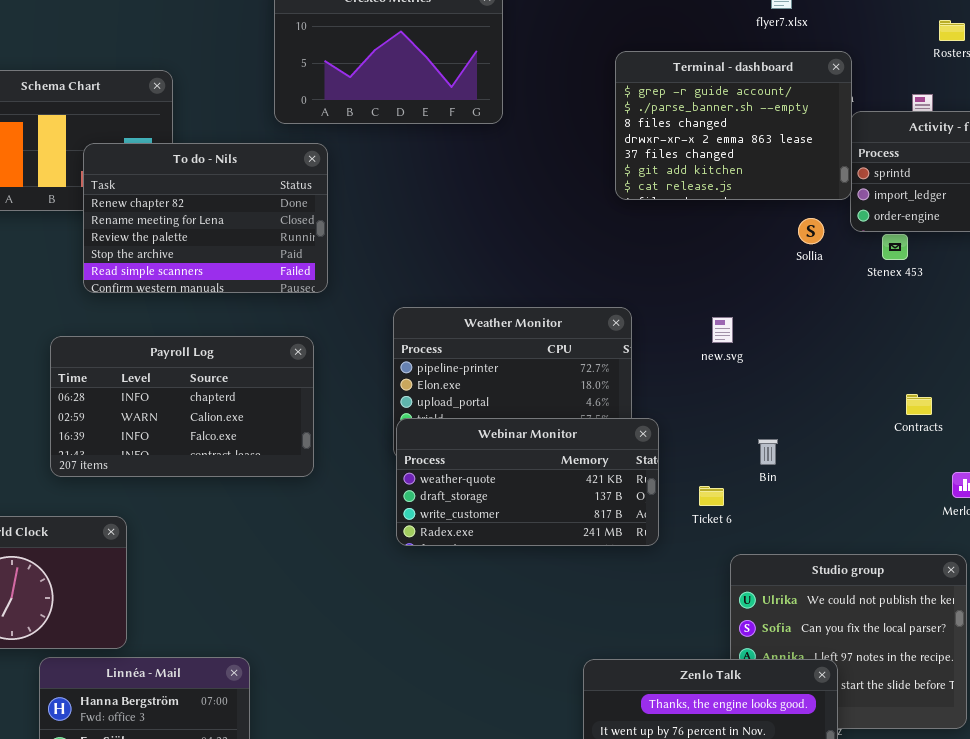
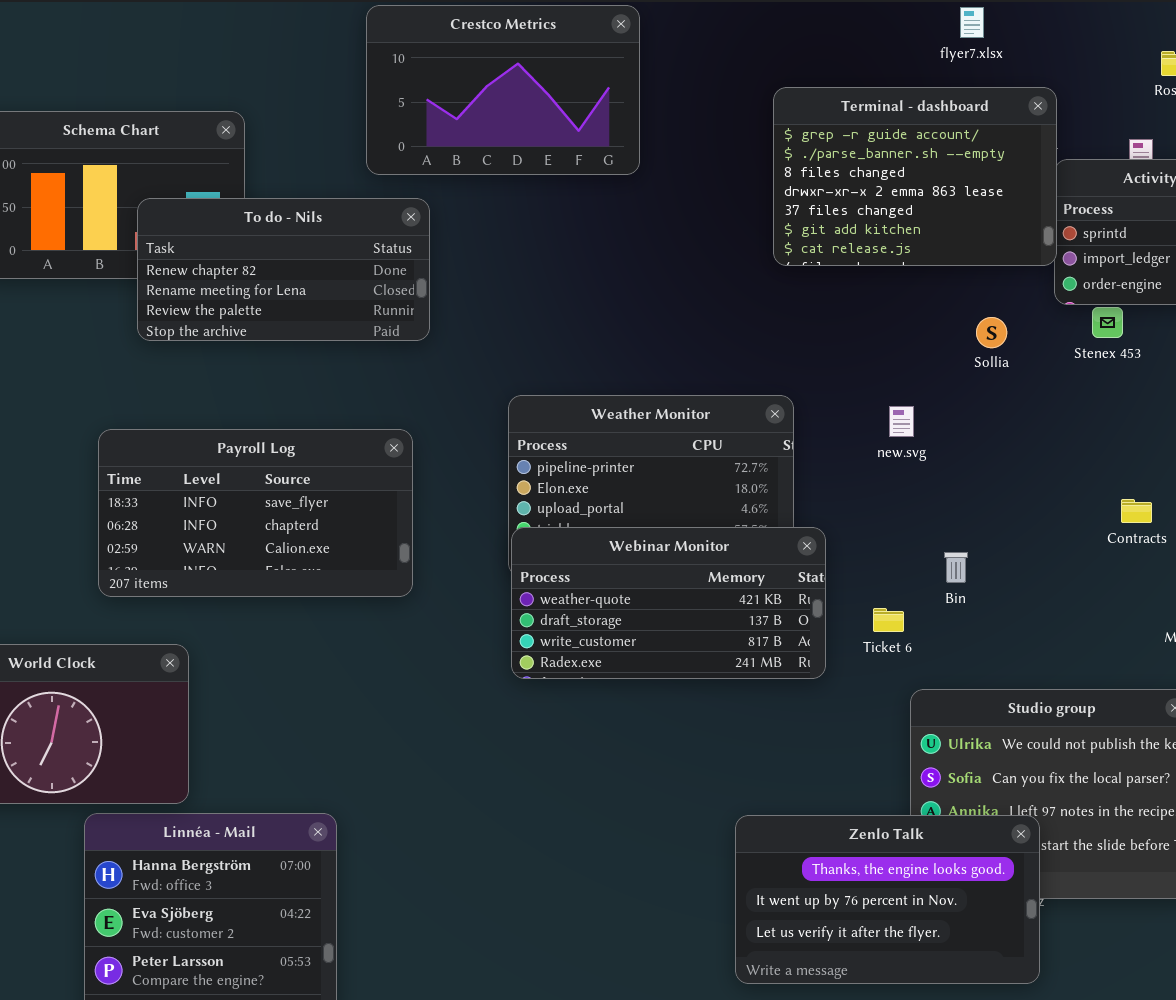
To do - Nils: [83,143,328,293] -> [137,198,430,341], resized
Sollia: [798,218,824,244] -> [976,317,1007,348], moved
Payroll Log: [50,336,314,477] -> [98,429,413,597], scrolled up 1 row

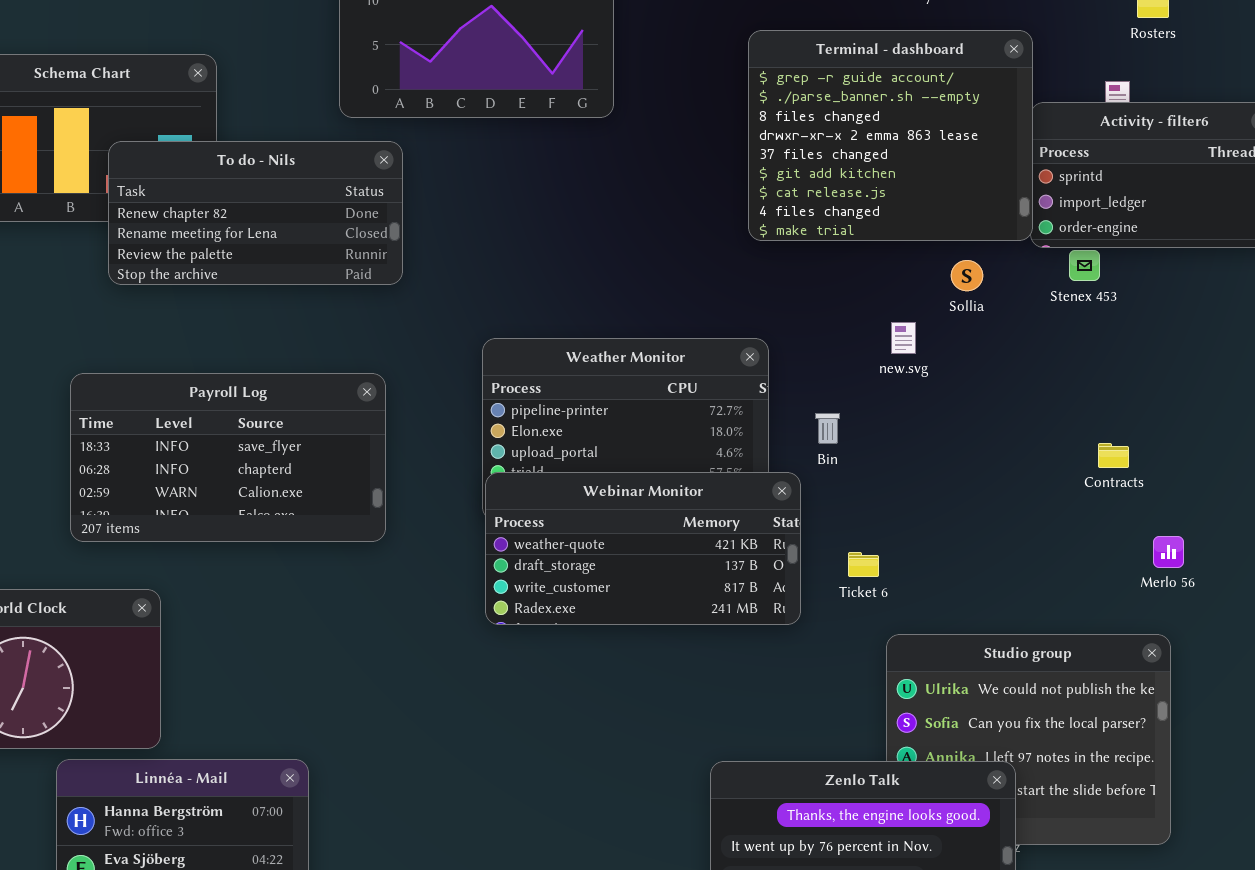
Terminal - dashboard: [773,87,1057,266] -> [748,30,1033,241], resized
new.svg: [889,406,914,437] -> [891,322,916,354], moved
Bin: [944,552,968,583] -> [815,413,840,444], moved

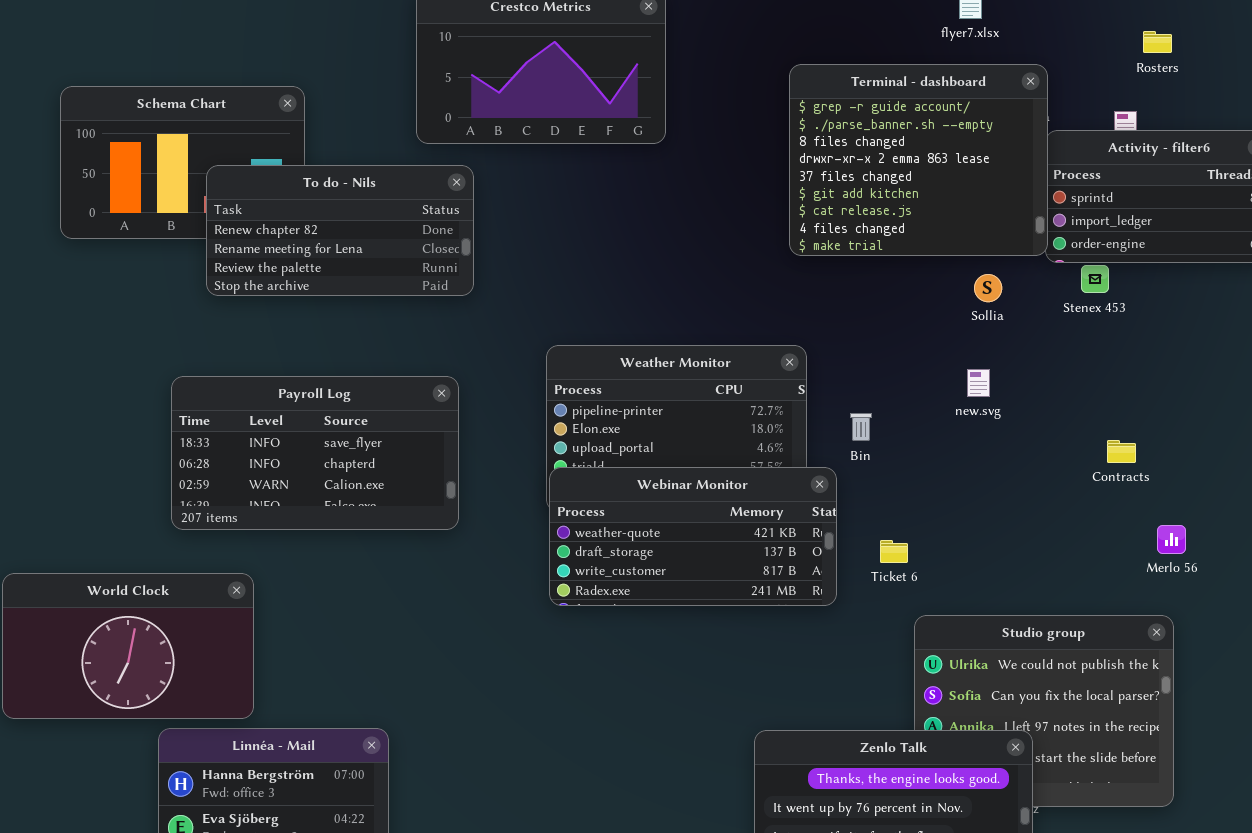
new.svg: [891,322,916,354] -> [967,369,990,397], moved

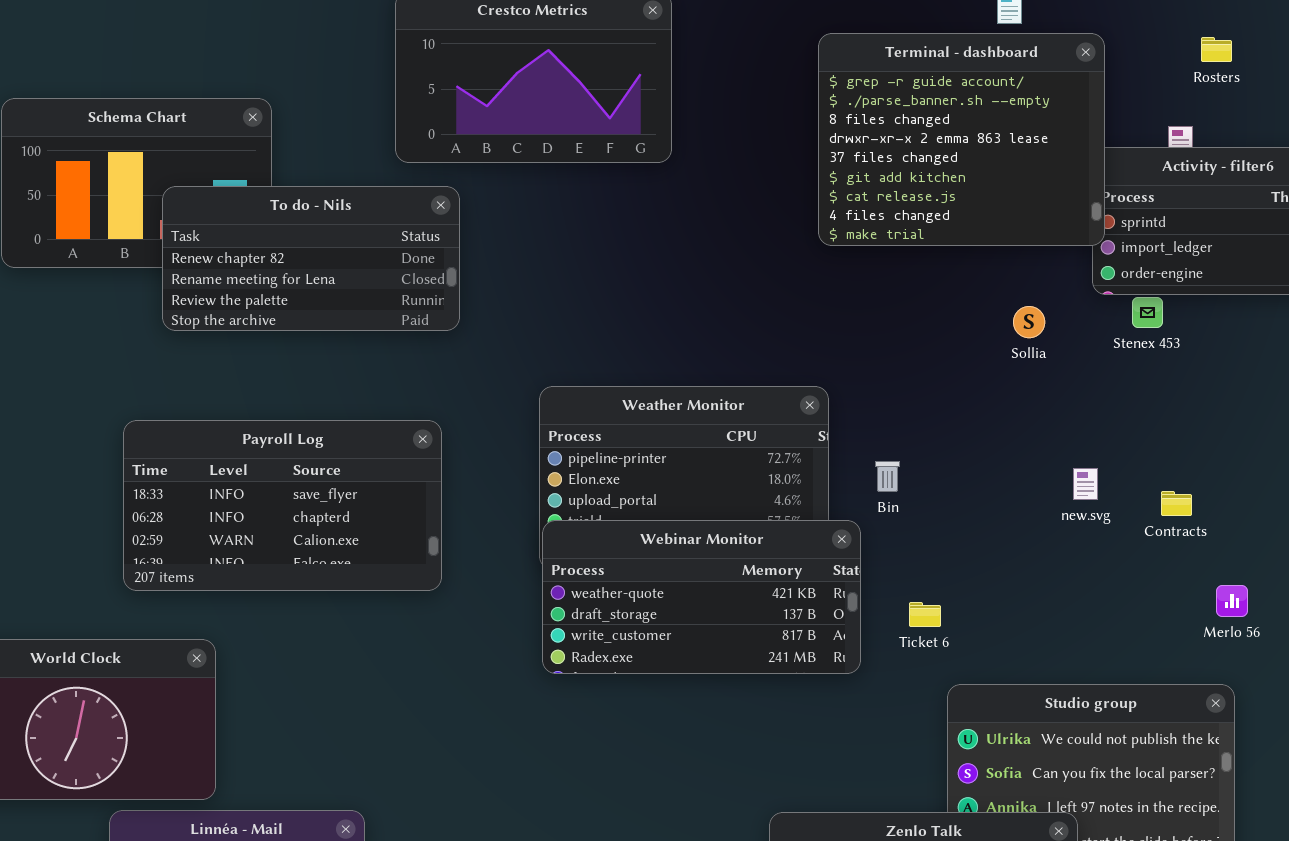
Terminal - dashboard: [789,64,1048,256] -> [818,33,1105,246], moved
new.svg: [967,369,990,397] -> [1073,468,1098,500], moved

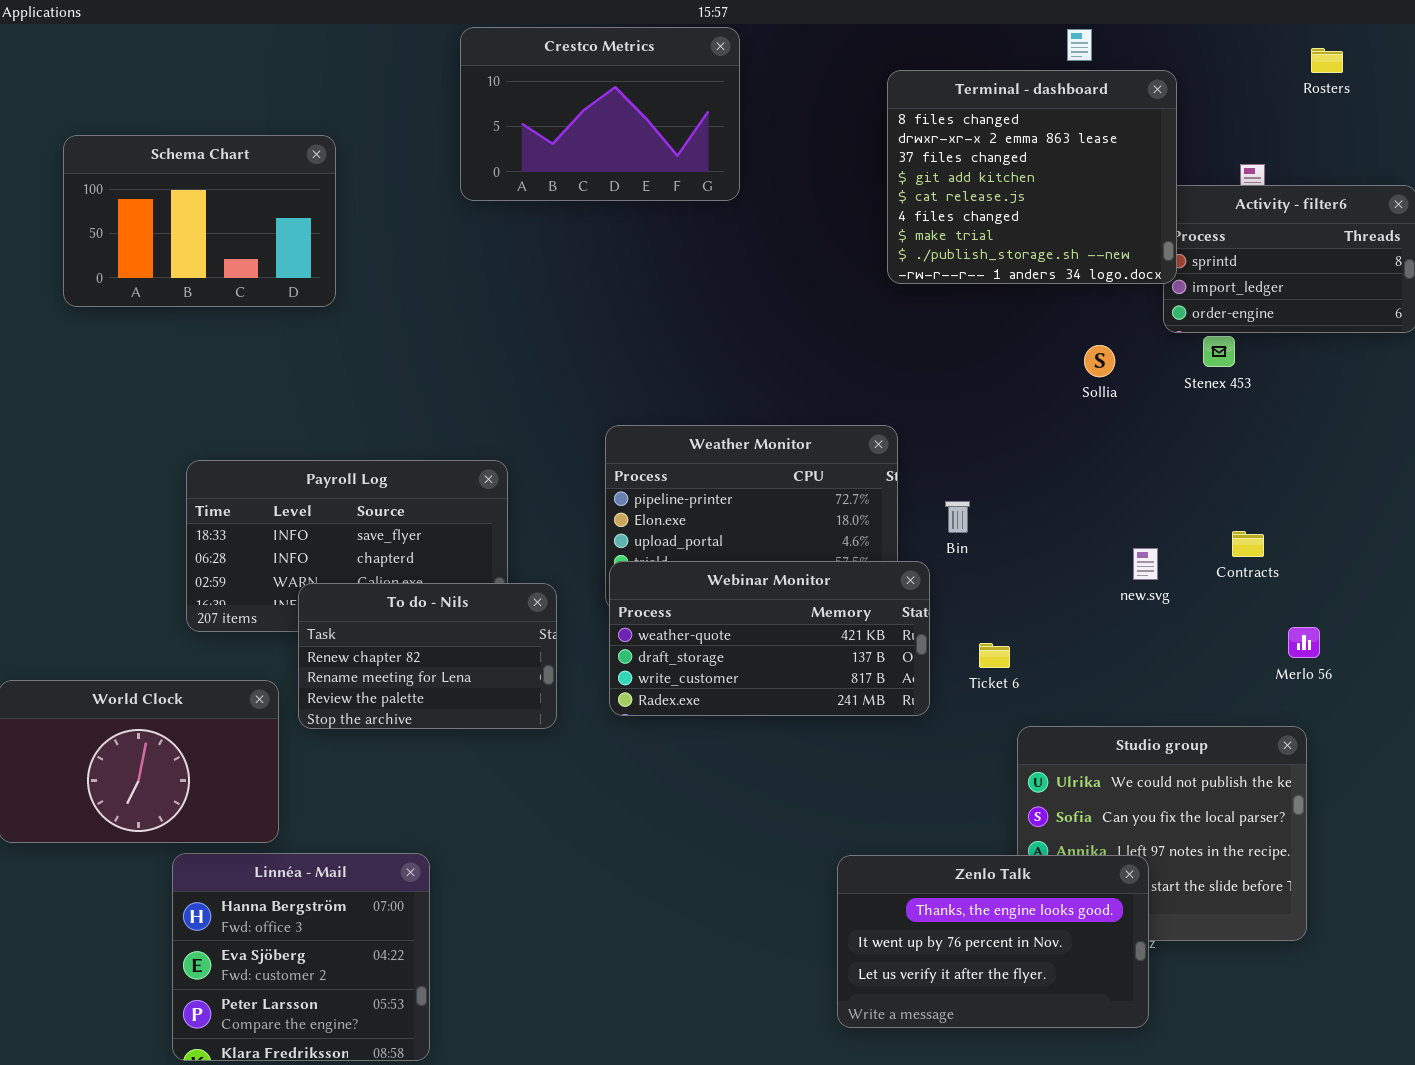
Terminal - dashboard: [818,33,1105,246] -> [887,70,1177,284], scrolled down 2 rows
Rosters: [1201,37,1232,62] -> [1311,48,1343,73], moved
To do - Nils: [162,186,460,331] -> [298,583,557,729], moved, resized
new.svg: [1073,468,1098,500] -> [1133,548,1158,580], moved

